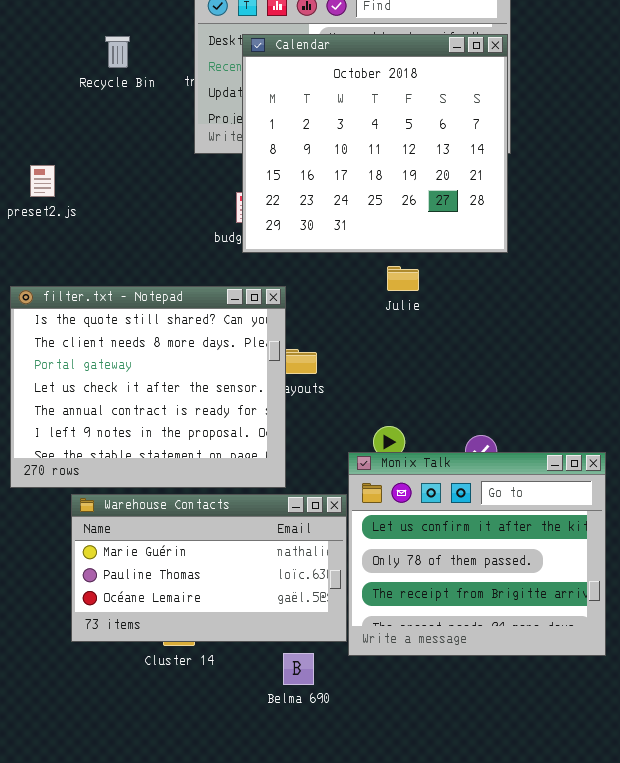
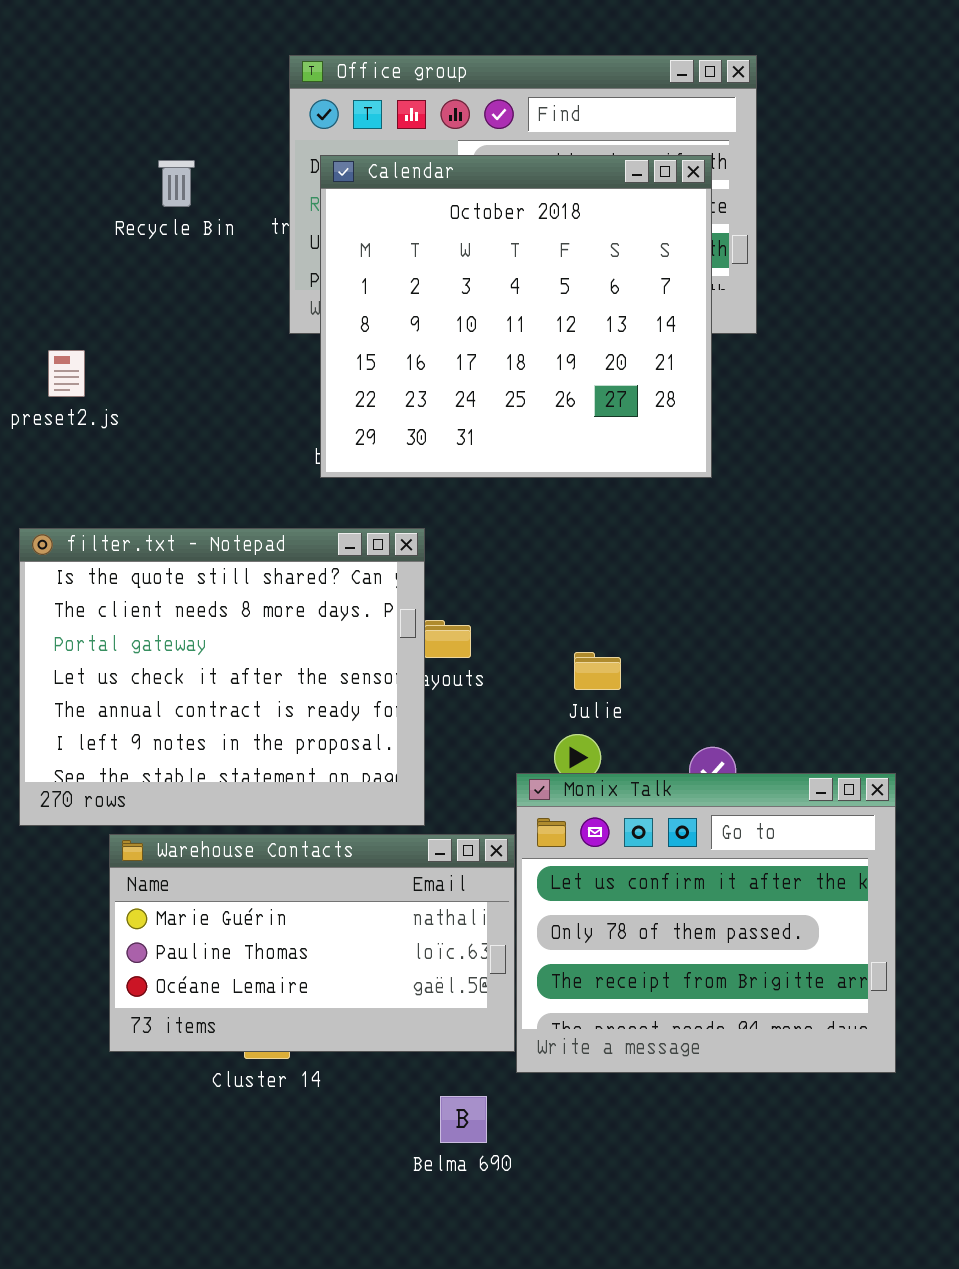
Calendar: [242,34,508,253] -> [320,155,712,478], moved
Julie: [387,266,419,291] -> [574,652,621,690], moved
Belma 690: [283,653,314,685] -> [440,1096,487,1143], moved

